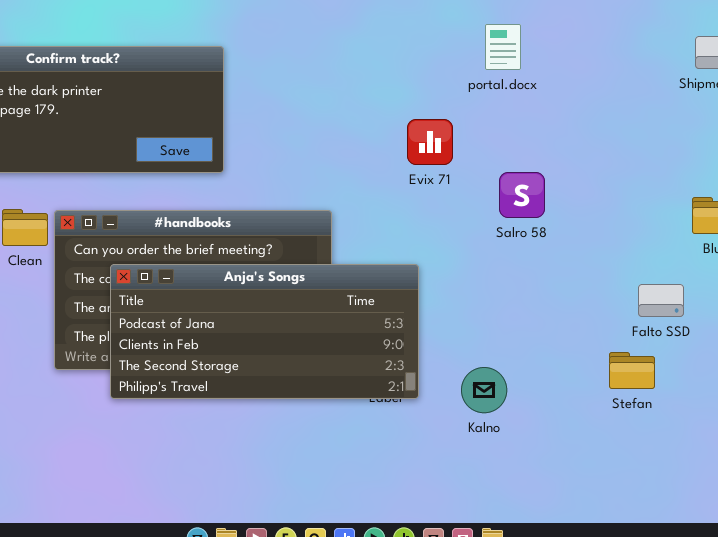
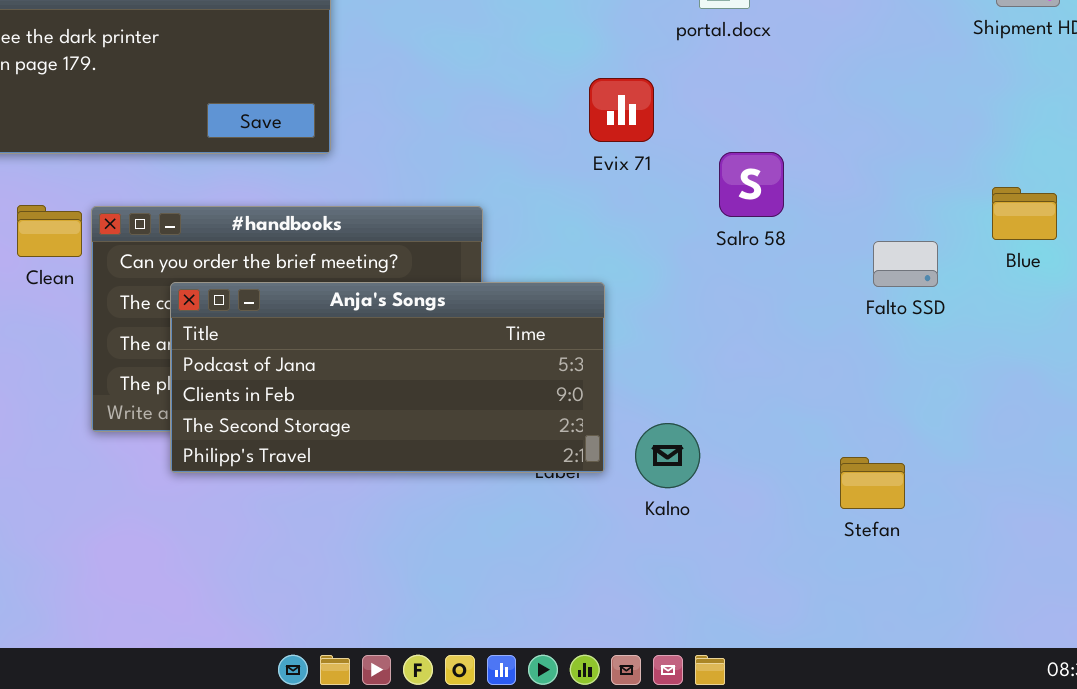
Falto SSD: [638,284,684,317] -> [873,241,938,287], moved
Stefan: [609,352,655,389] -> [840,457,905,509], moved
Kalno: [461,367,507,413] -> [635,423,700,488], moved

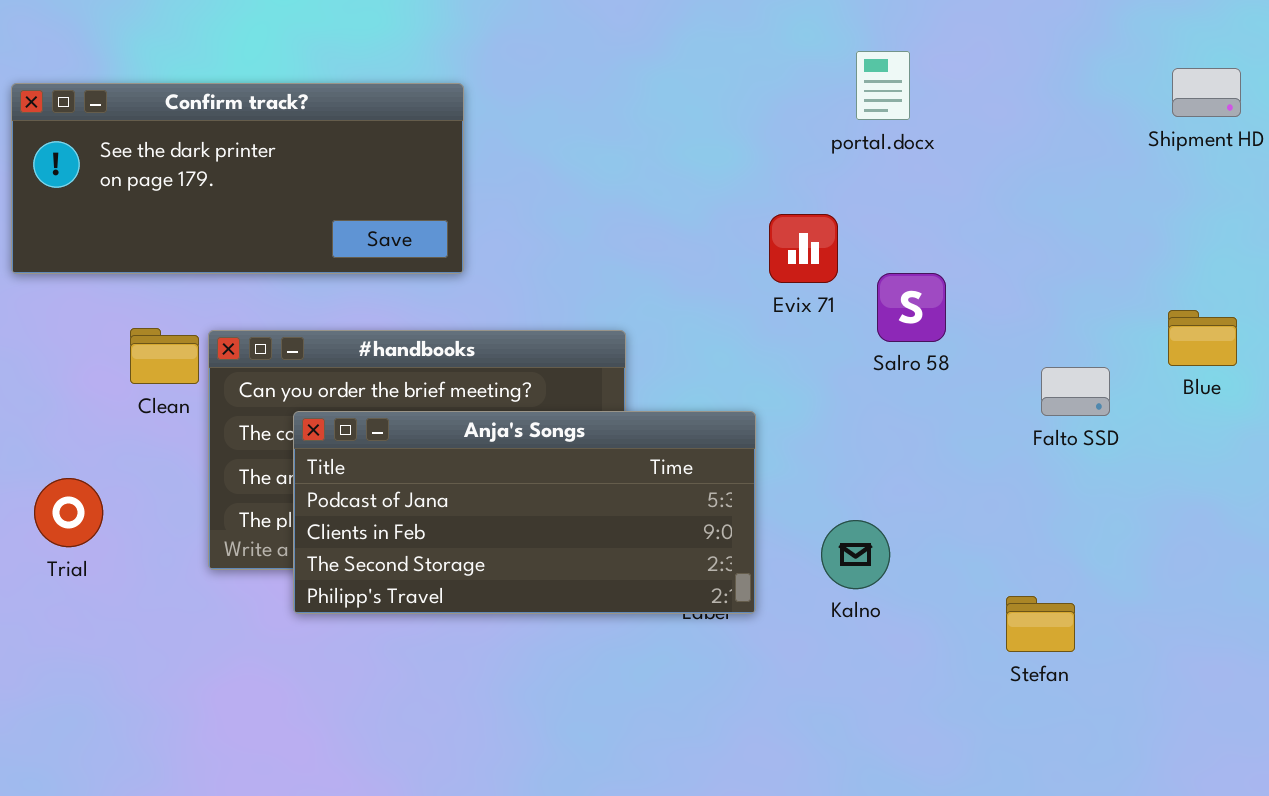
Evix 71: [589,78,654,142] -> [769,214,838,283], moved
Kalno: [635,423,700,488] -> [821,520,890,589], moved

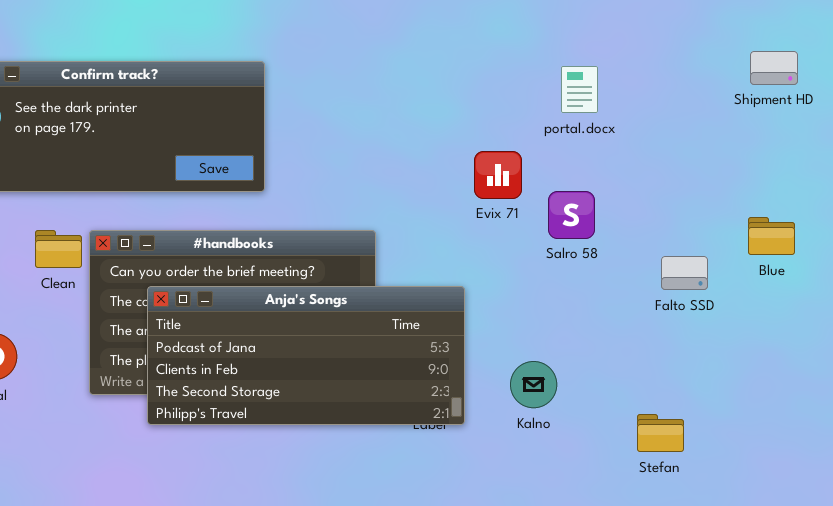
portal.docx: [856,51,910,120] -> [561,66,598,113], moved

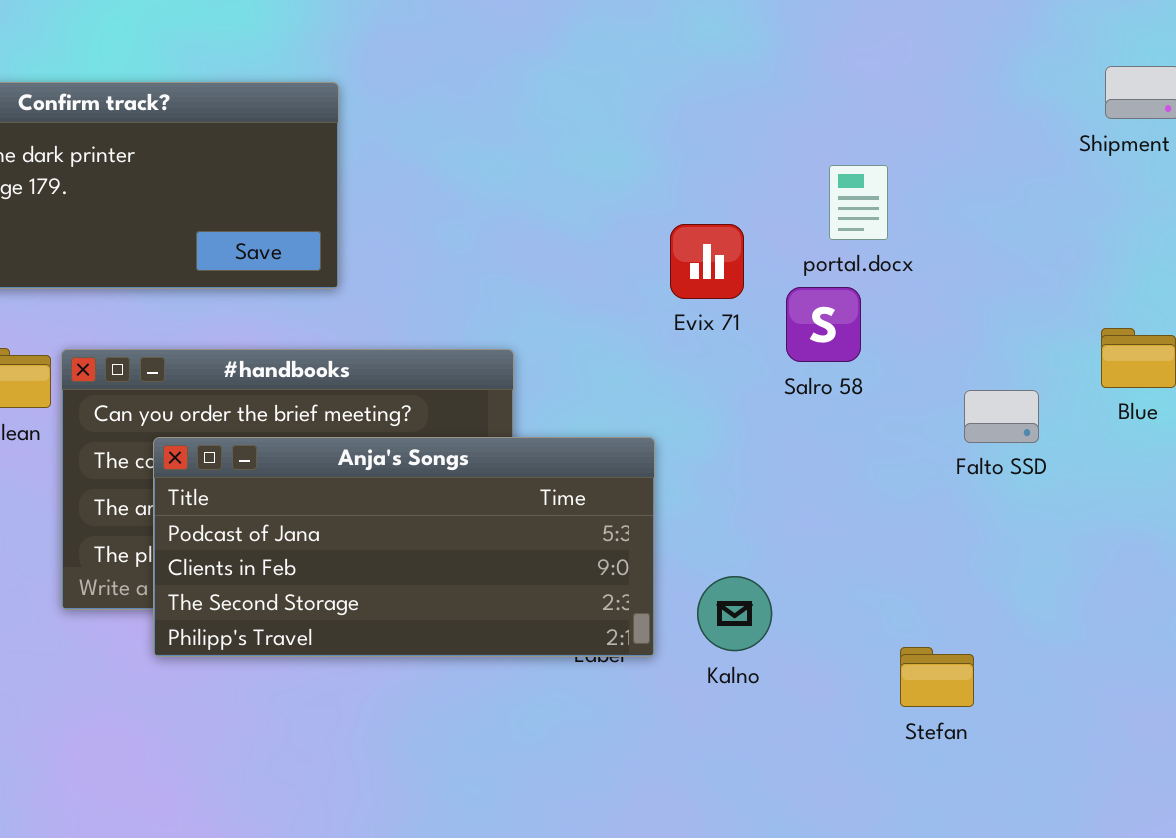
portal.docx: [561,66,598,113] -> [829,165,888,240], moved
Kalno: [510,361,557,408] -> [697,576,772,651], moved
Stefan: [637,414,684,452] -> [900,647,974,707], moved

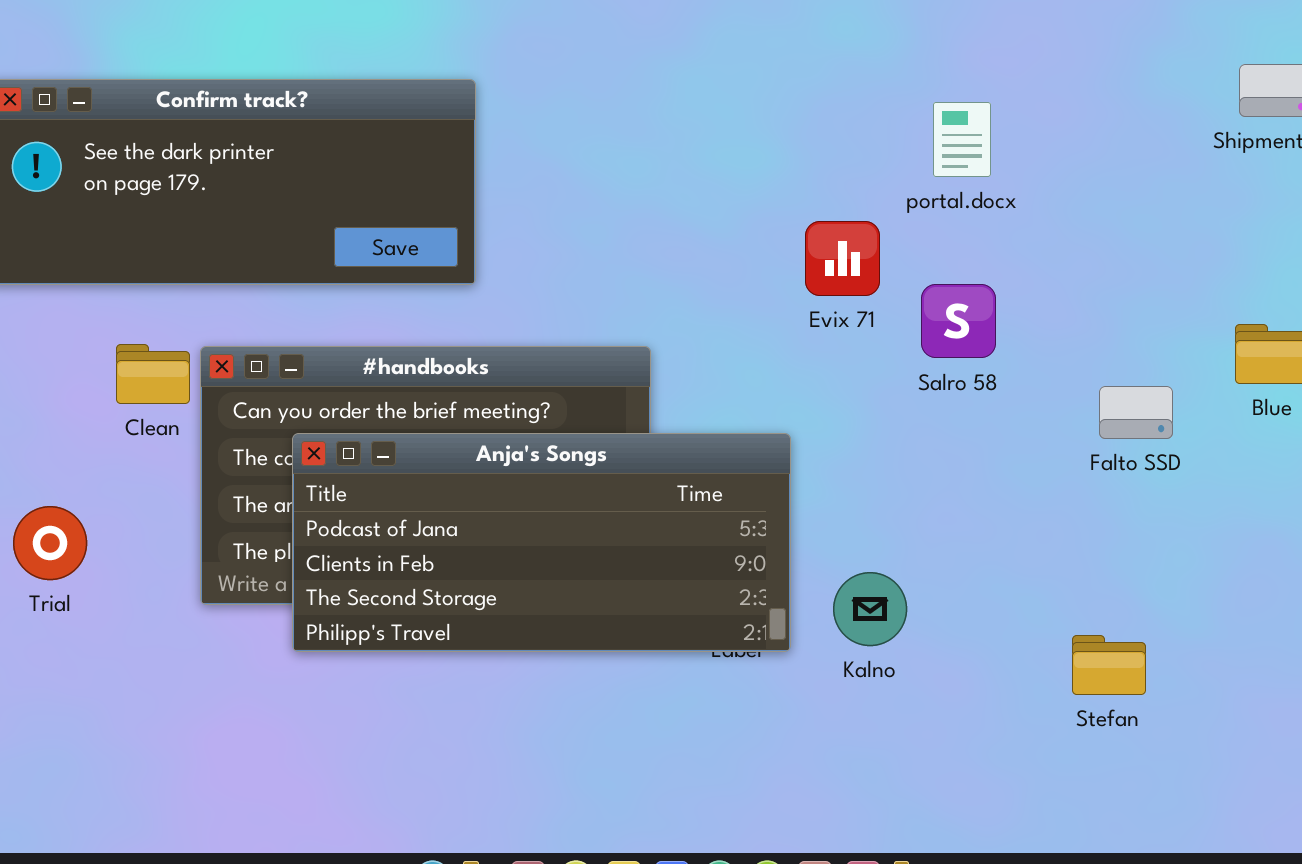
portal.docx: [829,165,888,240] -> [933,102,991,177], moved
Stefan: [900,647,974,707] -> [1072,635,1146,695], moved

